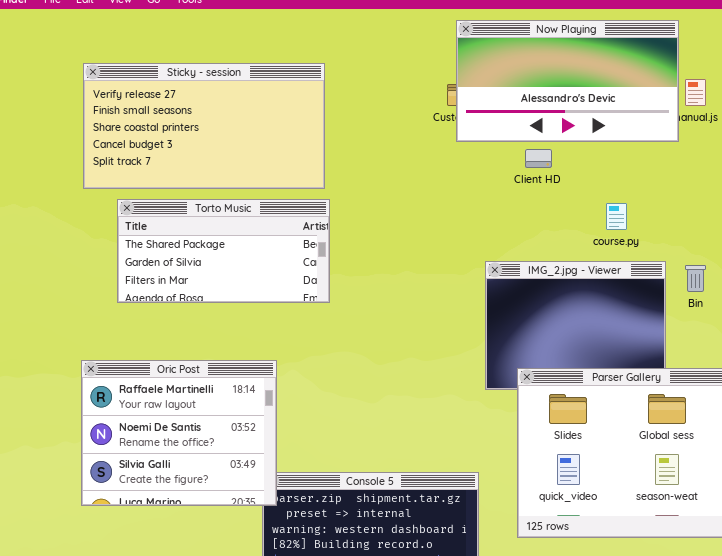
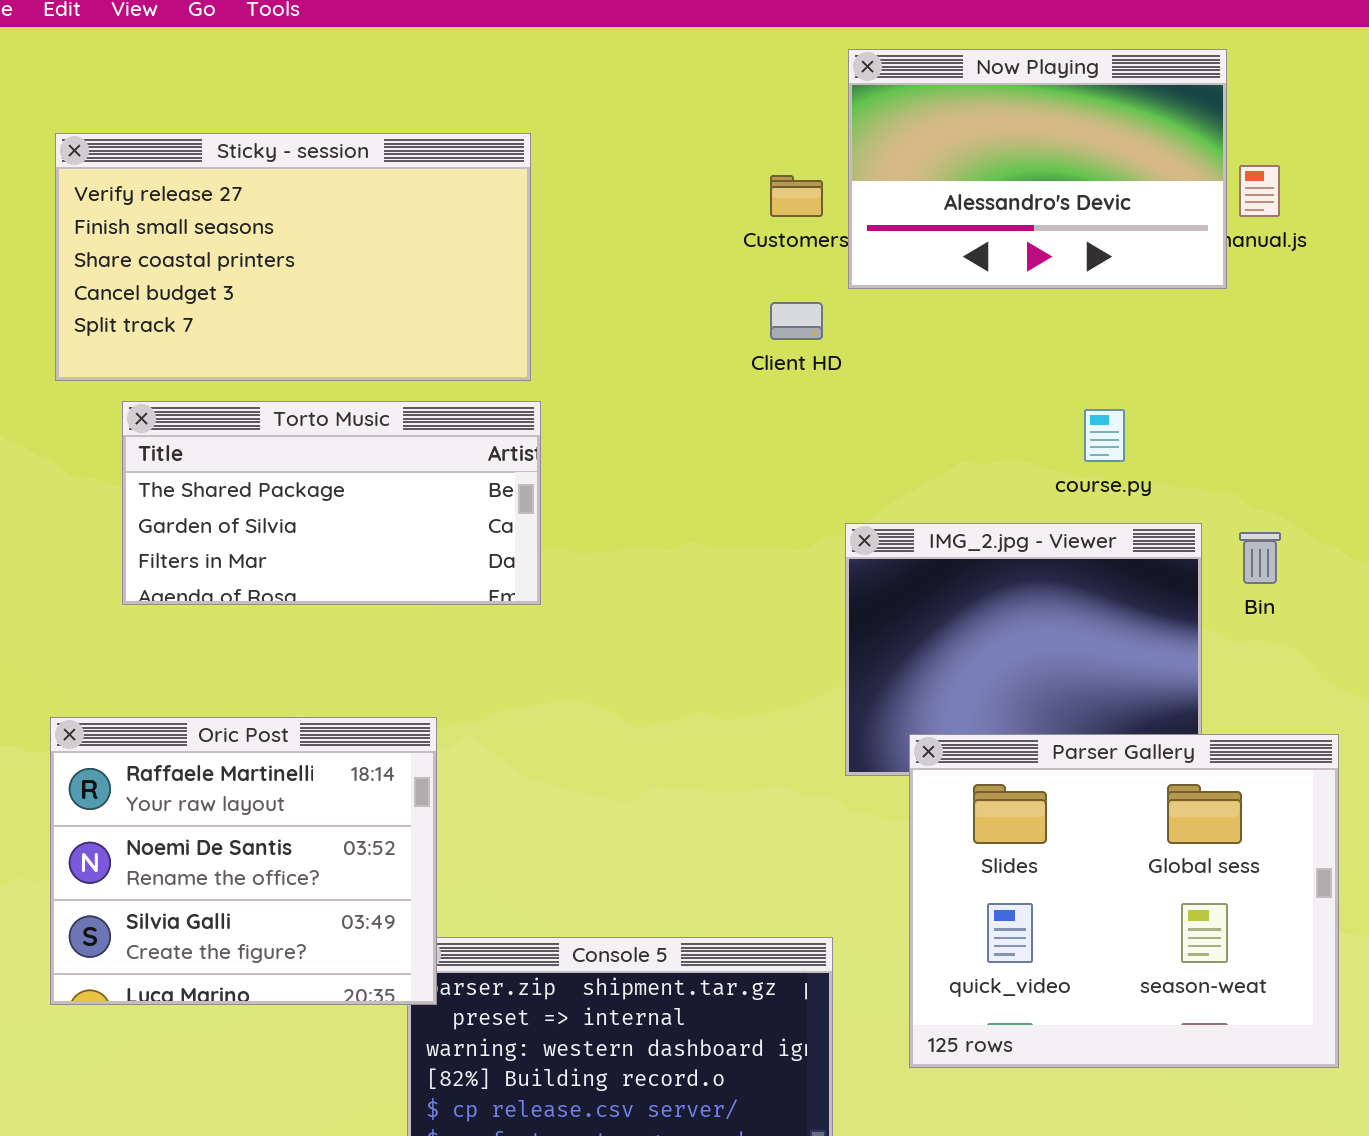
Now Playing: [456,20,679,142] -> [848,49,1227,289], resized
Client HD: [525,149,552,168] -> [770,302,823,340], moved

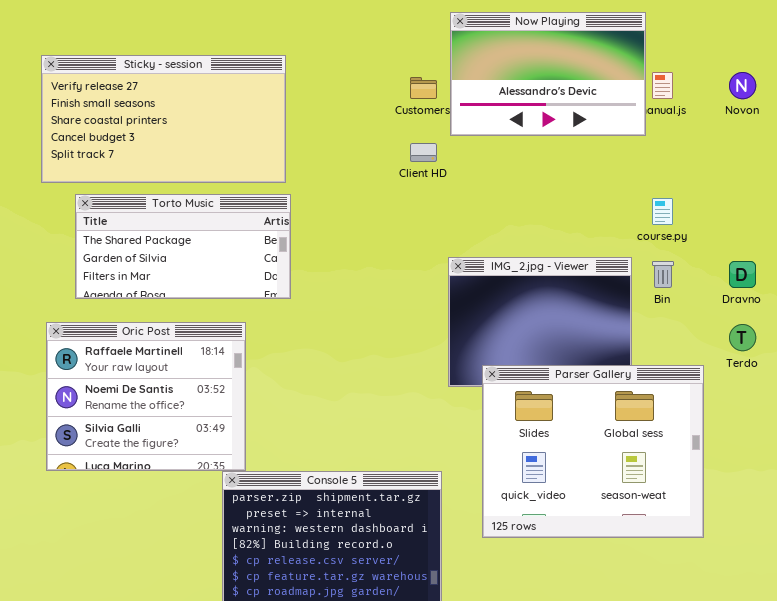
course.py: [1084,409,1125,462] -> [652,198,673,225], moved
Oric Post: [50,717,437,1005] -> [46,322,246,471], moved

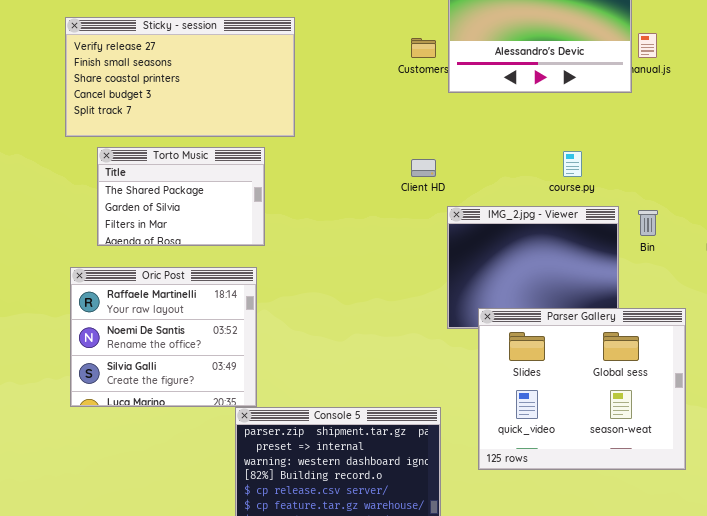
Client HD: [410,143,437,162] -> [411,159,436,177], moved
Torto Music: [75,194,291,299] -> [97,147,265,246], resized
course.py: [652,198,673,225] -> [563,151,582,177], moved

